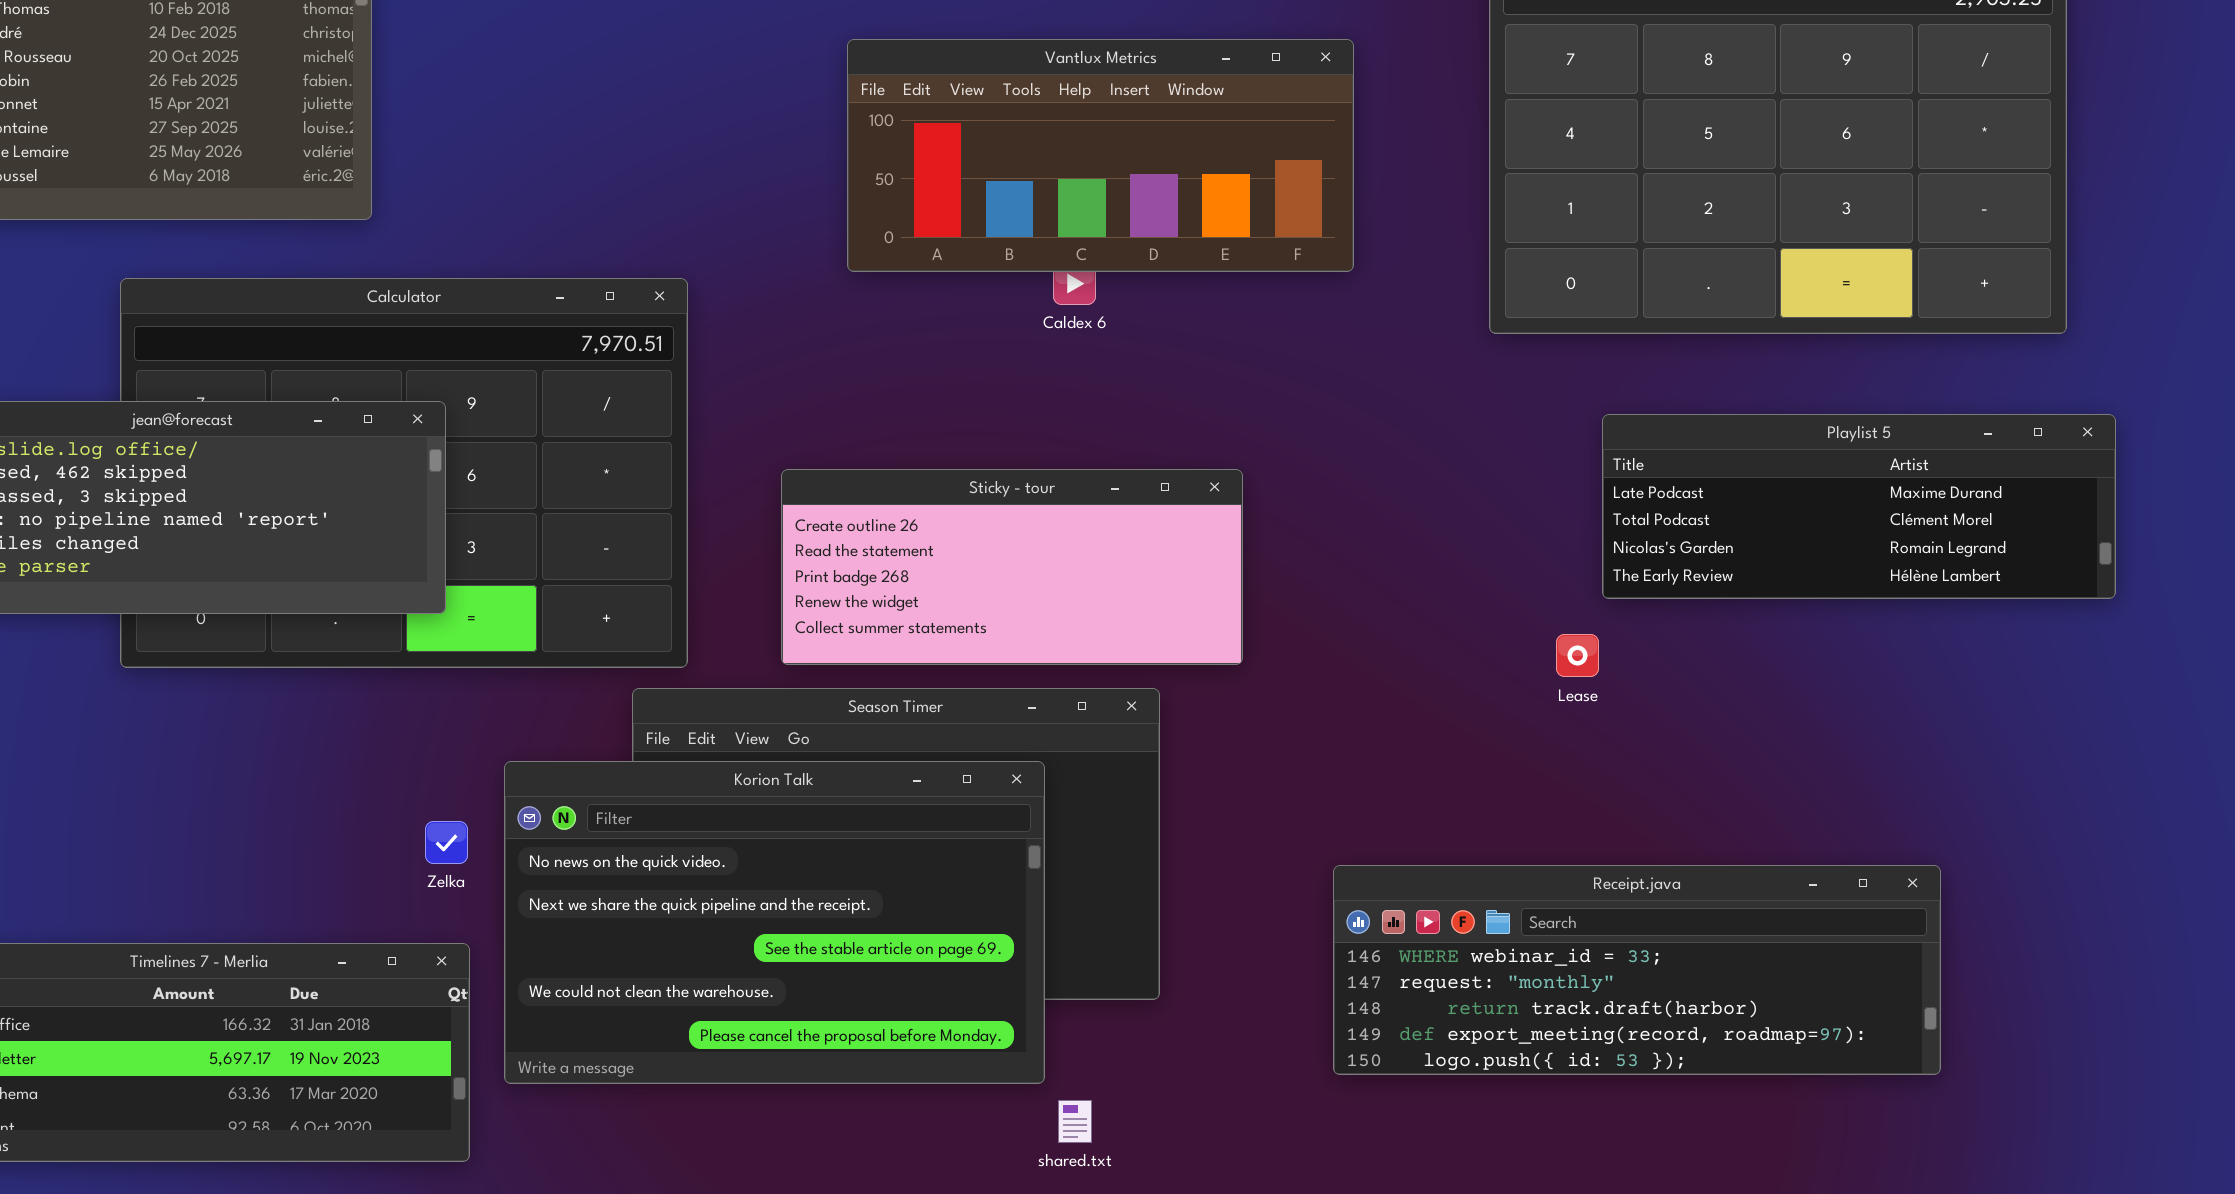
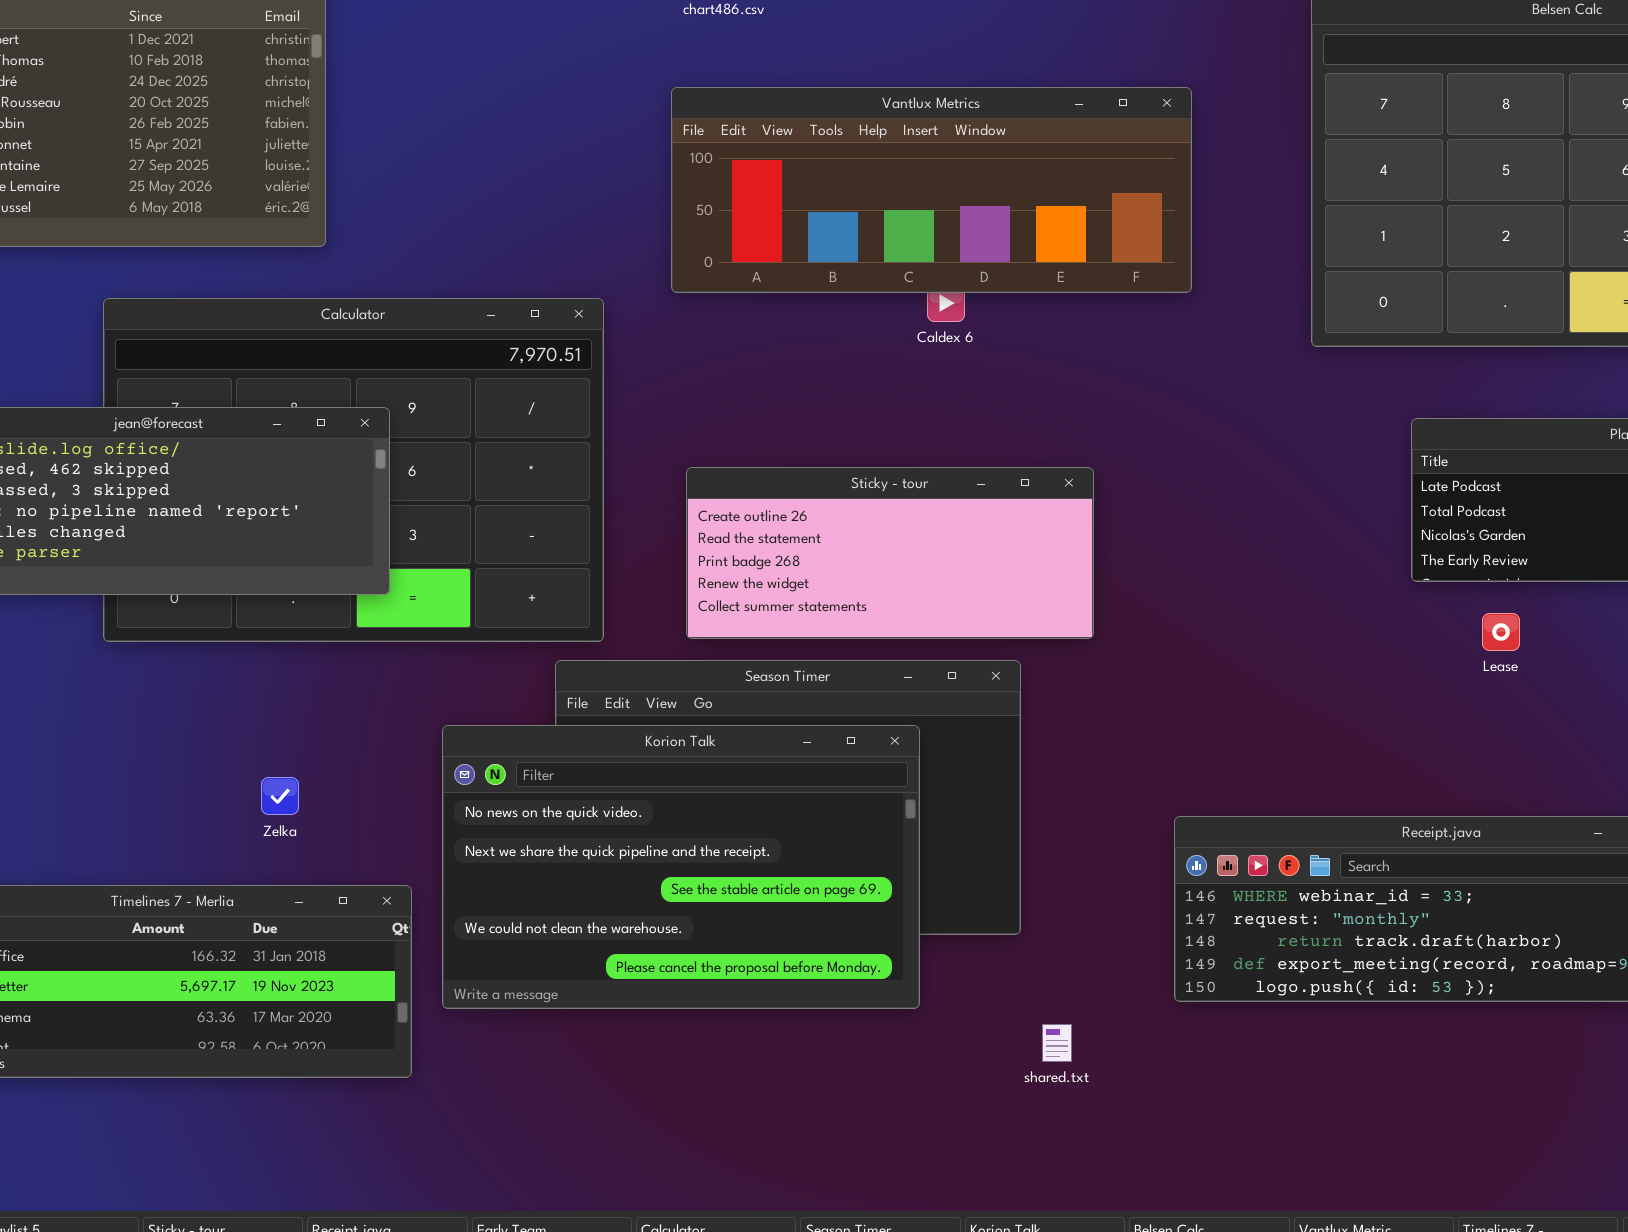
Vantlux Metrics: [847,39,1354,272] -> [671,87,1192,293], resized
Lease: [1556,634,1599,677] -> [1482,613,1520,651], moved
Zelka: [425,821,468,864] -> [261,777,299,815], moved
shared.txt: [1058,1100,1092,1143] -> [1042,1024,1072,1062], moved

